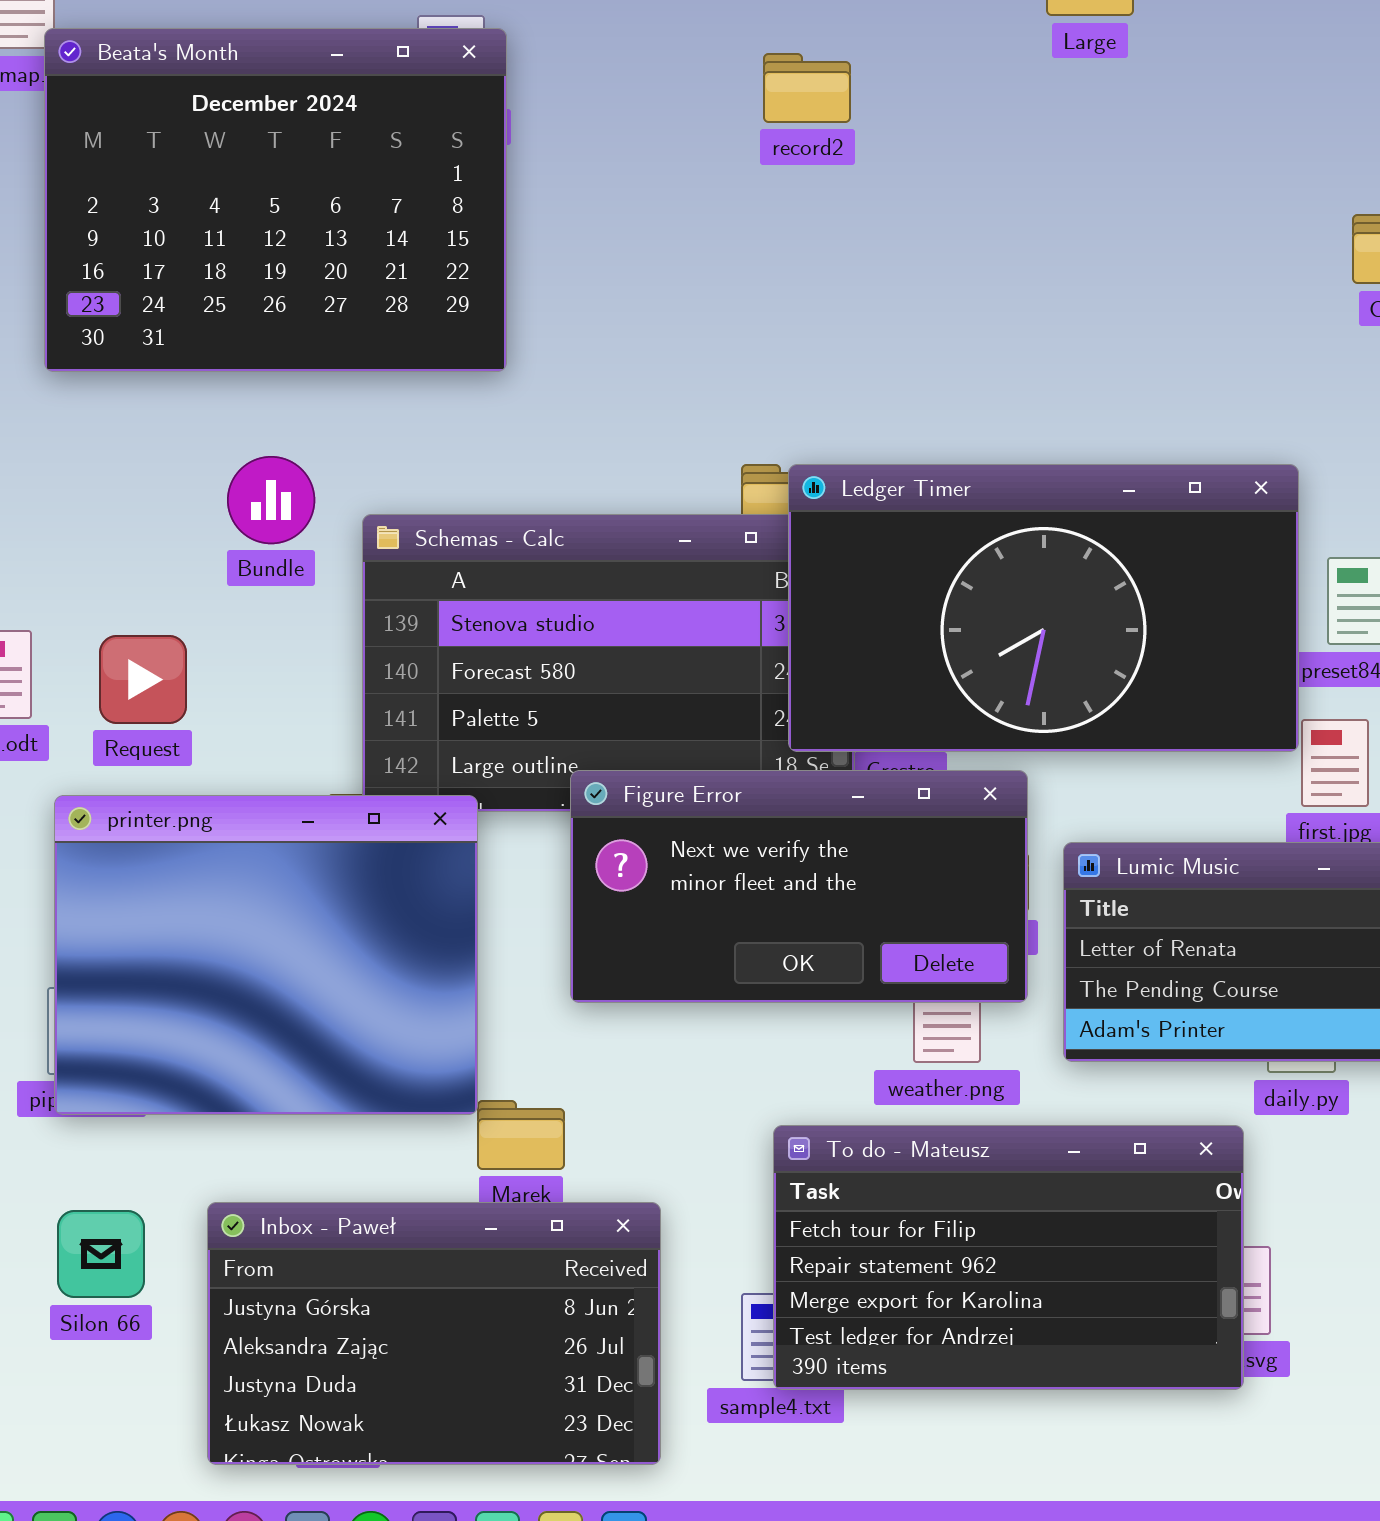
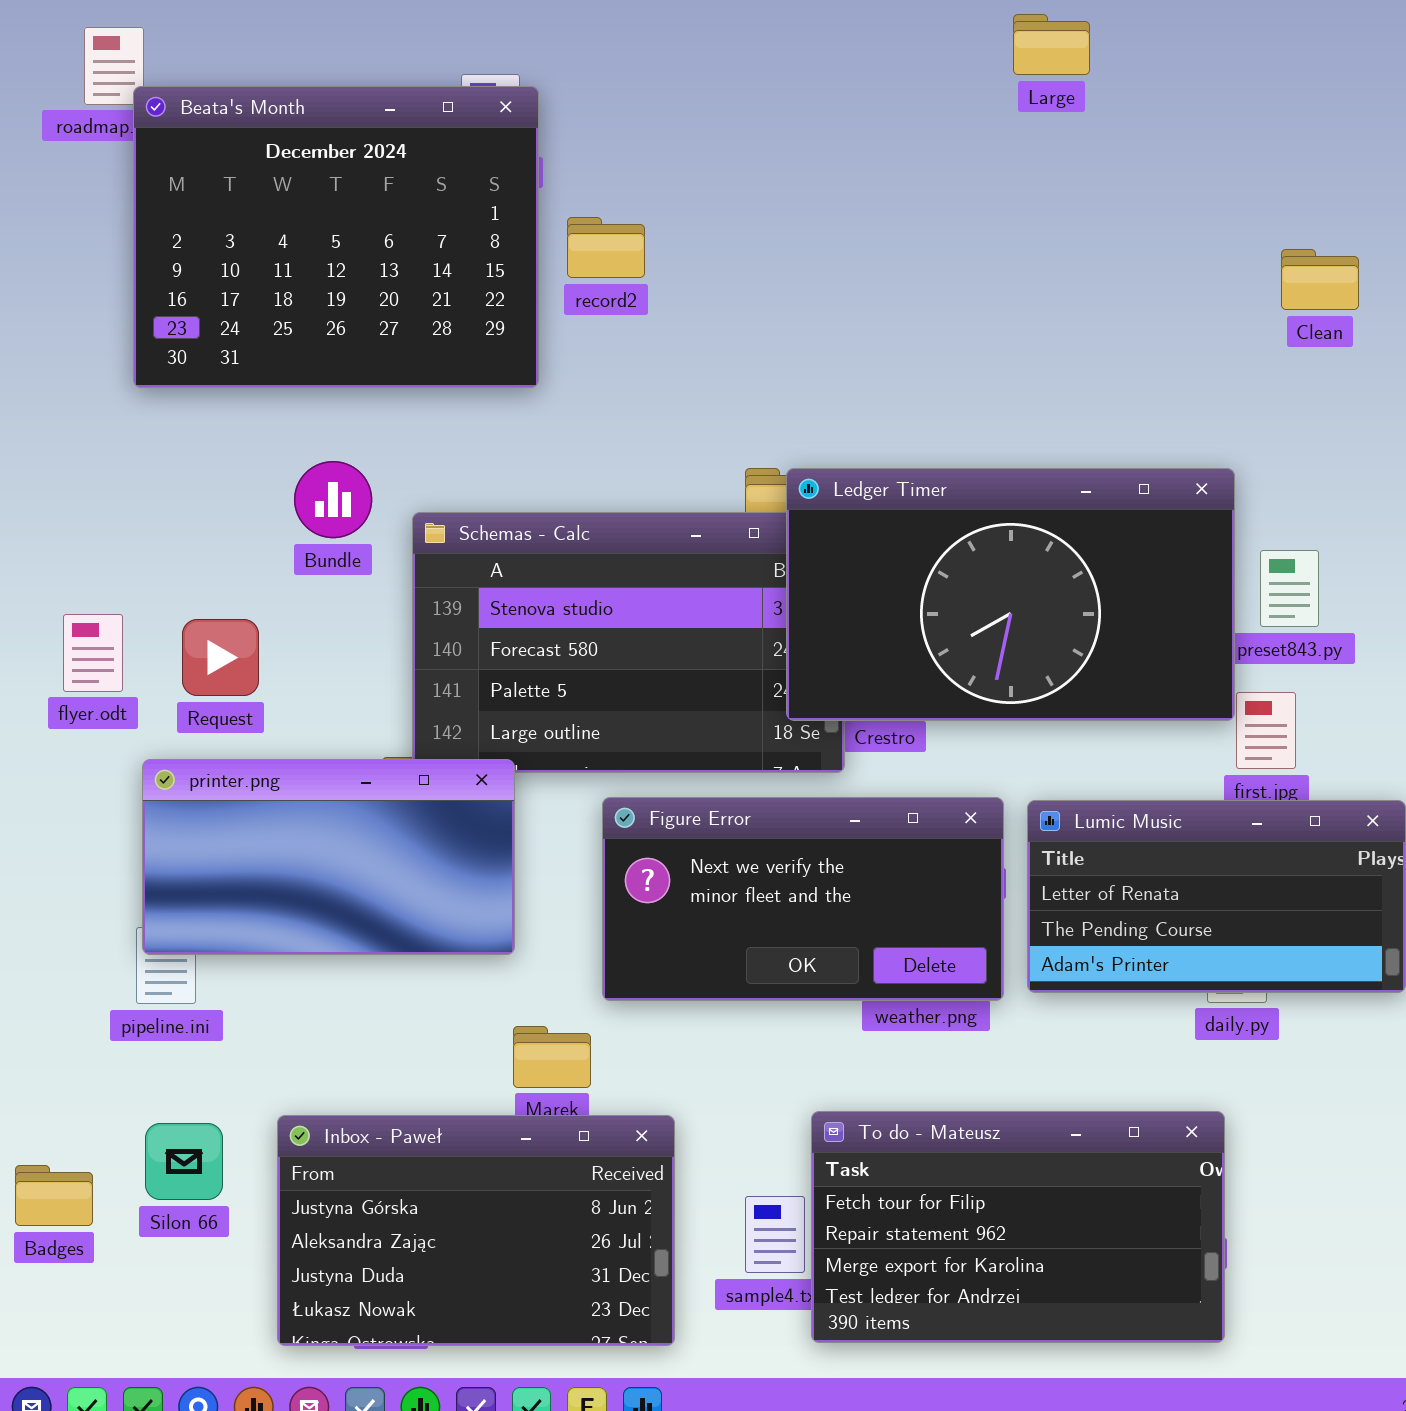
record2: [763,53,851,123] -> [567,217,645,278], moved
Figure Error: [570,770,1028,1003] -> [602,797,1004,1001], moved
printer.png: [54,795,478,1115] -> [142,759,515,955], resized
To do - Mateusz: [773,1125,1244,1390] -> [811,1111,1225,1343], moved

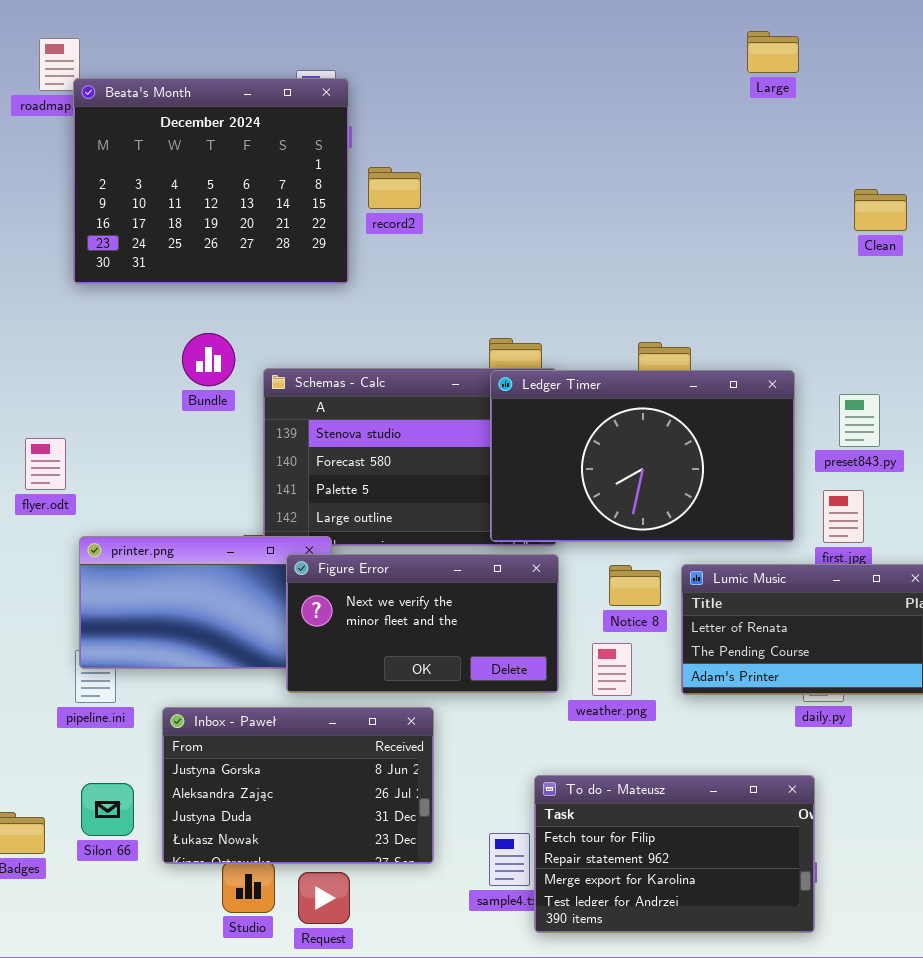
Large: [1013,14,1090,75] -> [747,31,799,73], moved
Ledger Timer: [786,468,1235,721] -> [490,370,795,542], moved
Request: [182,619,259,696] -> [298,872,350,924], moved
Figure Error: [602,797,1004,1001] -> [286,554,559,693], moved
Inbox - Paweł: [277,1115,675,1346] -> [162,707,434,864], moved

